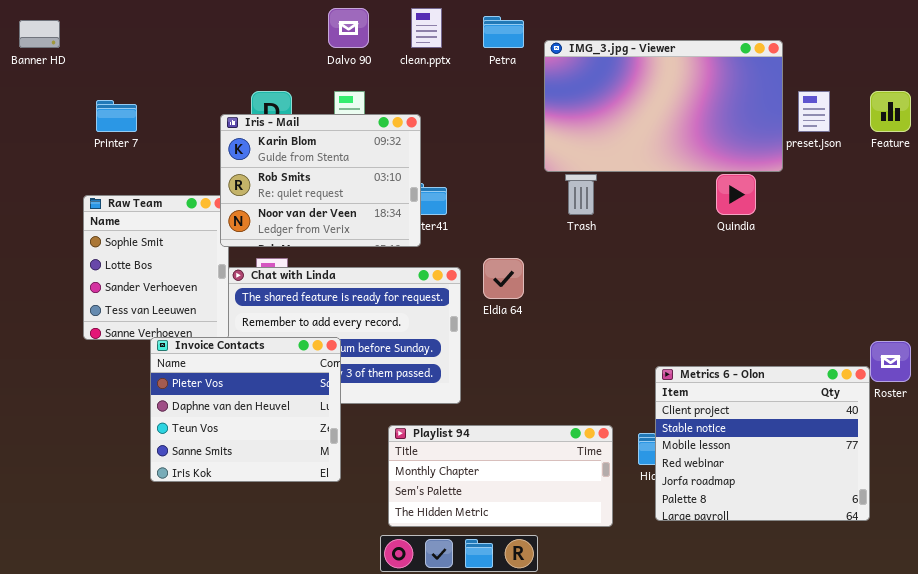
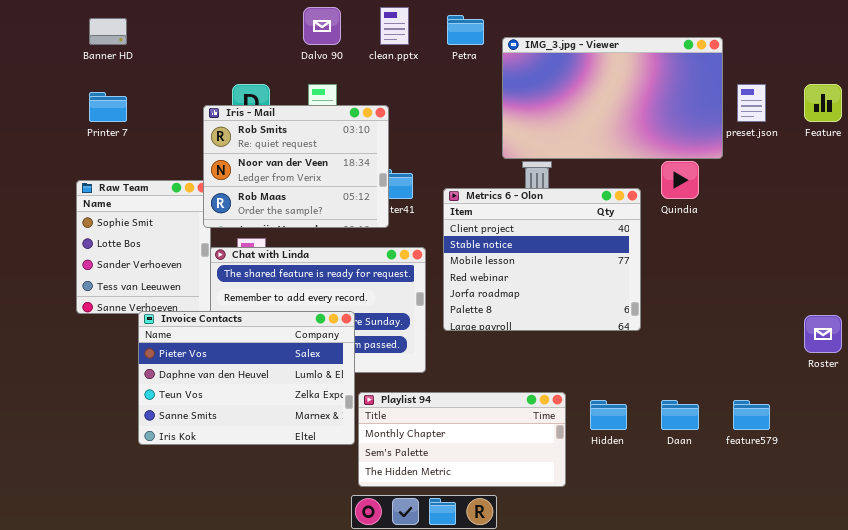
Banner HD: [19,20,60,48] -> [89,18,127,45], moved
Iris - Mail: [220,114,421,247] -> [203,105,389,228], scrolled down 1 row
Invoice Contacts: [150,337,341,482] -> [138,311,355,445], resized
Metrics 6 - Olon: [655,366,870,521] -> [443,188,641,331], moved

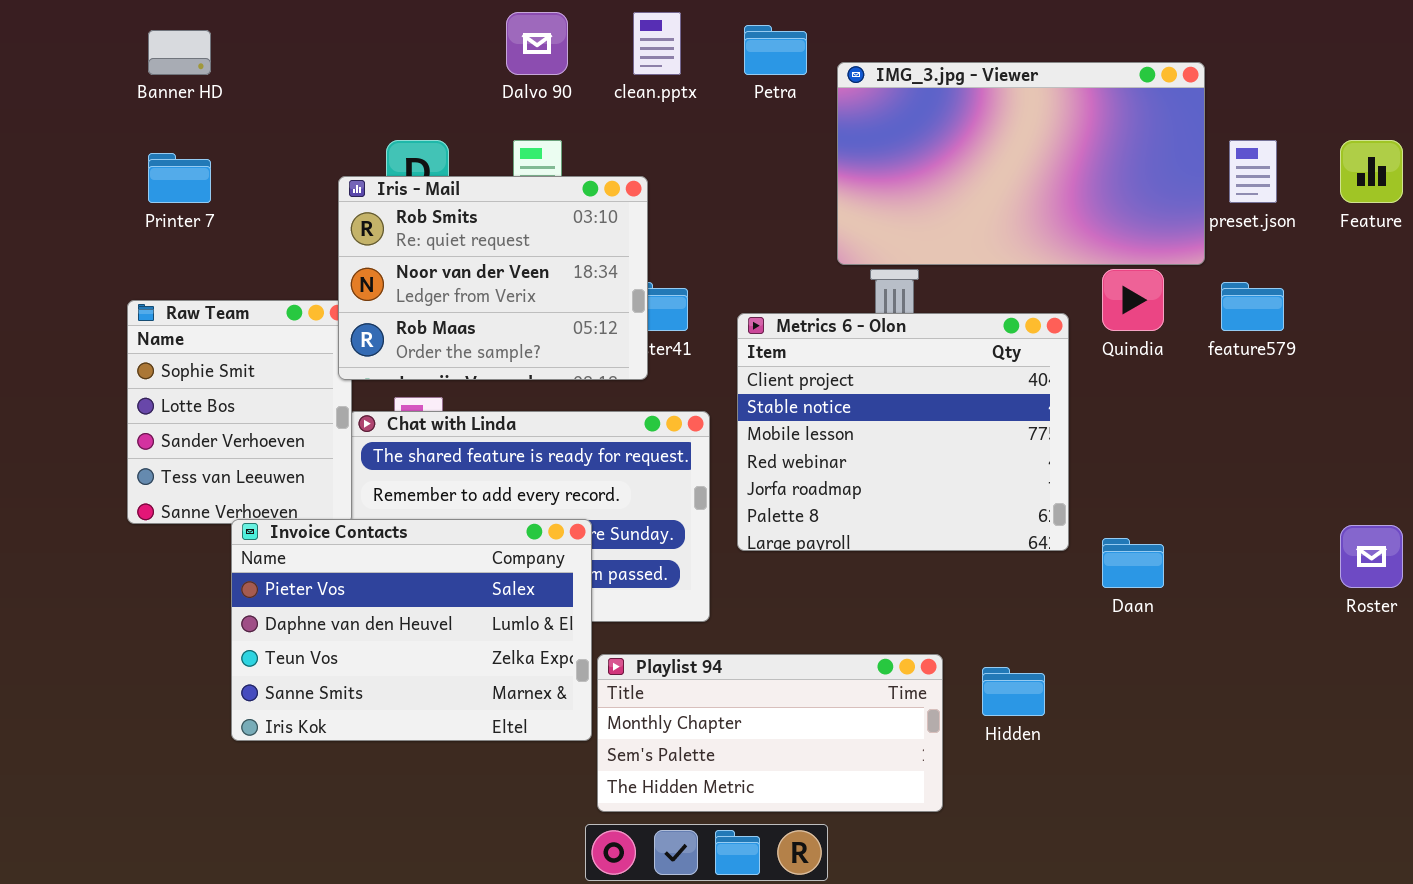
Daan: [661,400,699,430] -> [1102,538,1164,588], moved
feature579: [733,400,770,430] -> [1221,282,1284,331], moved

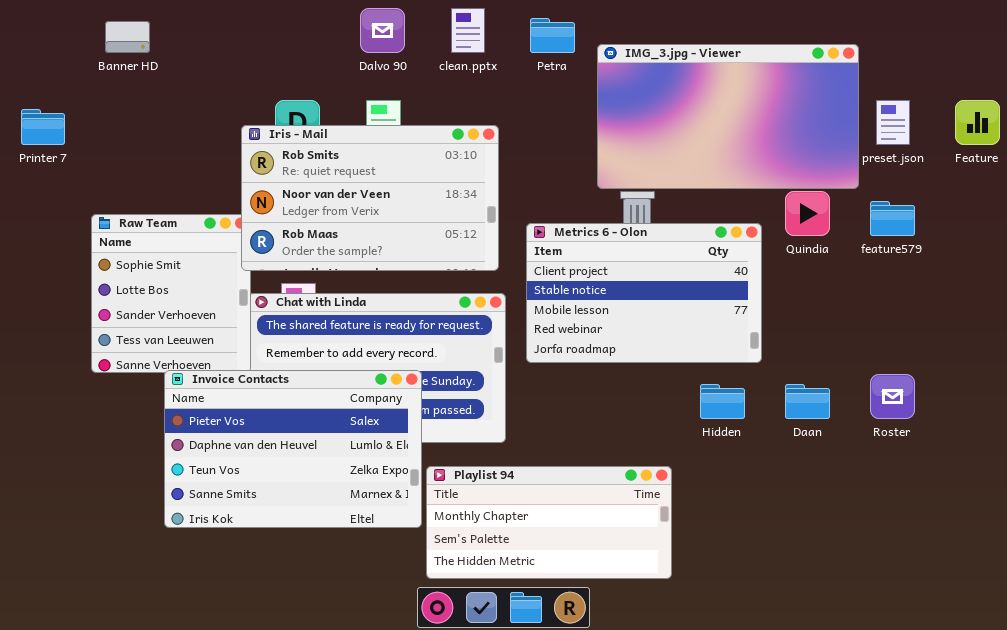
Printer 7: [148,153,211,203] -> [21,109,65,145], moved
Iris - Mail: [338,176,648,380] -> [241,125,499,271], resized
Metrics 6 - Olon: [737,313,1069,551] -> [526,223,762,363], resized
Roster: [1340,525,1403,588] -> [870,374,915,419], moved
Hidden: [982,667,1045,716] -> [700,384,745,419], moved

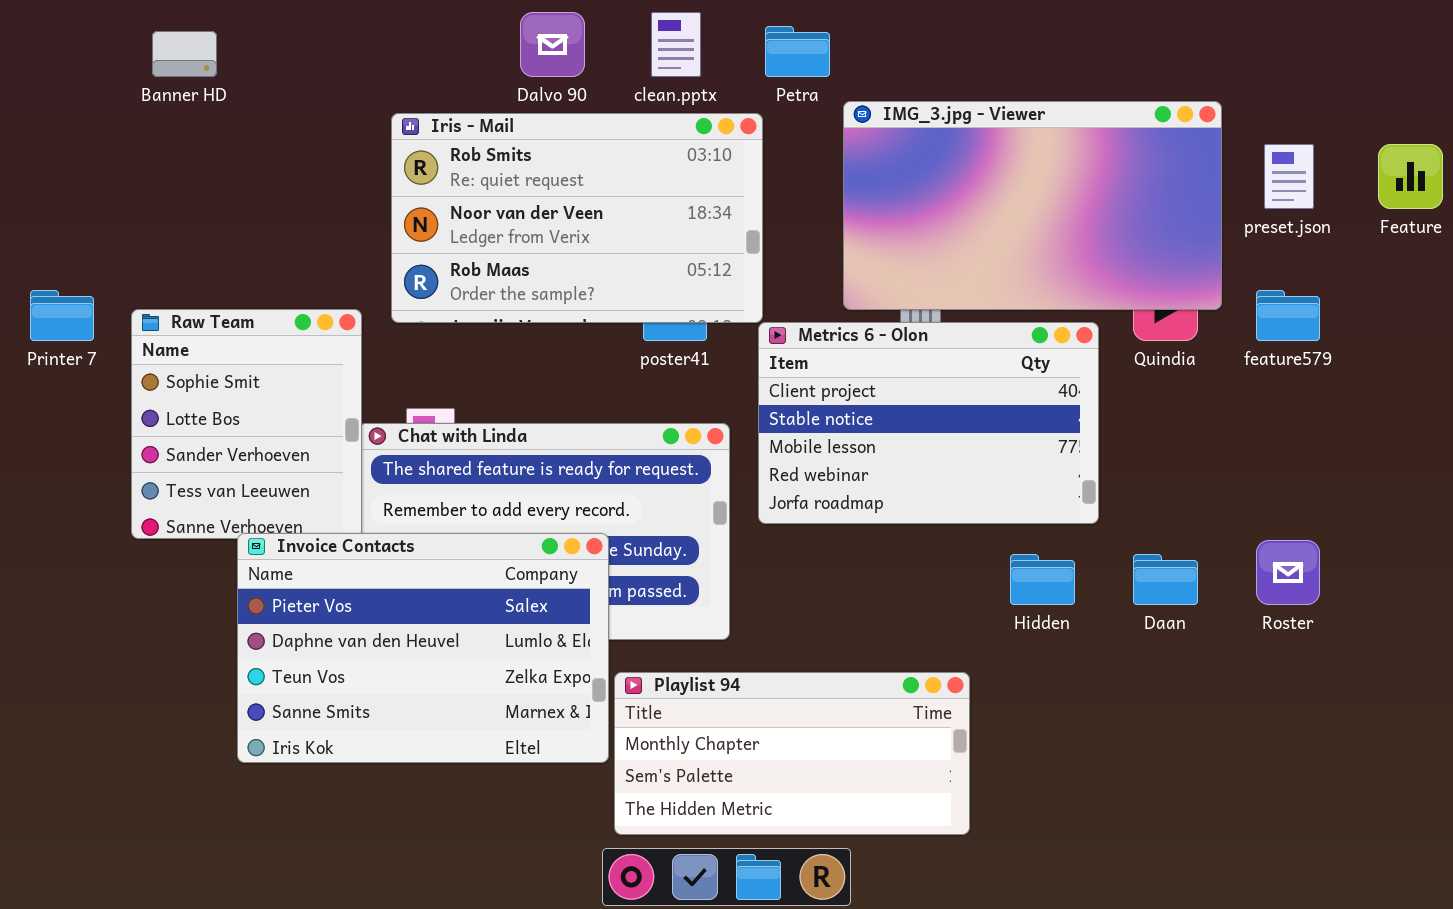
IMG_3.jpg - Viewer: [597,44,859,189] -> [843,101,1222,310], moved
Printer 7: [21,109,65,145] -> [30,290,94,341], moved
Iris - Mail: [241,125,499,271] -> [391,113,763,323], moved

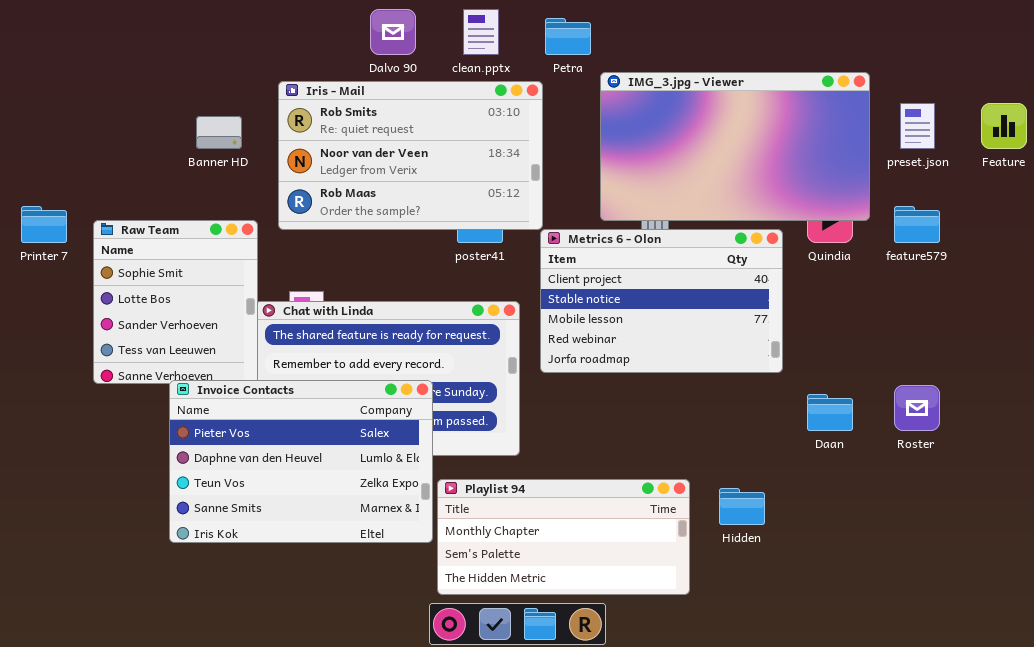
Banner HD: [152,31,217,77] -> [196,116,242,149], moved
Hidden: [1010,554,1075,605] -> [719,488,765,525], moved

